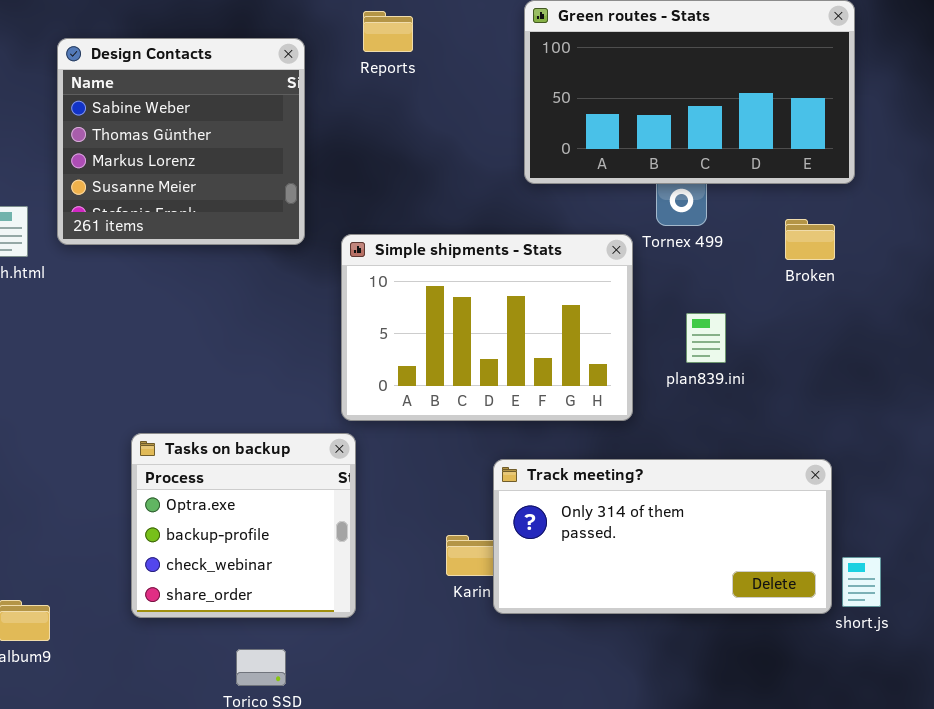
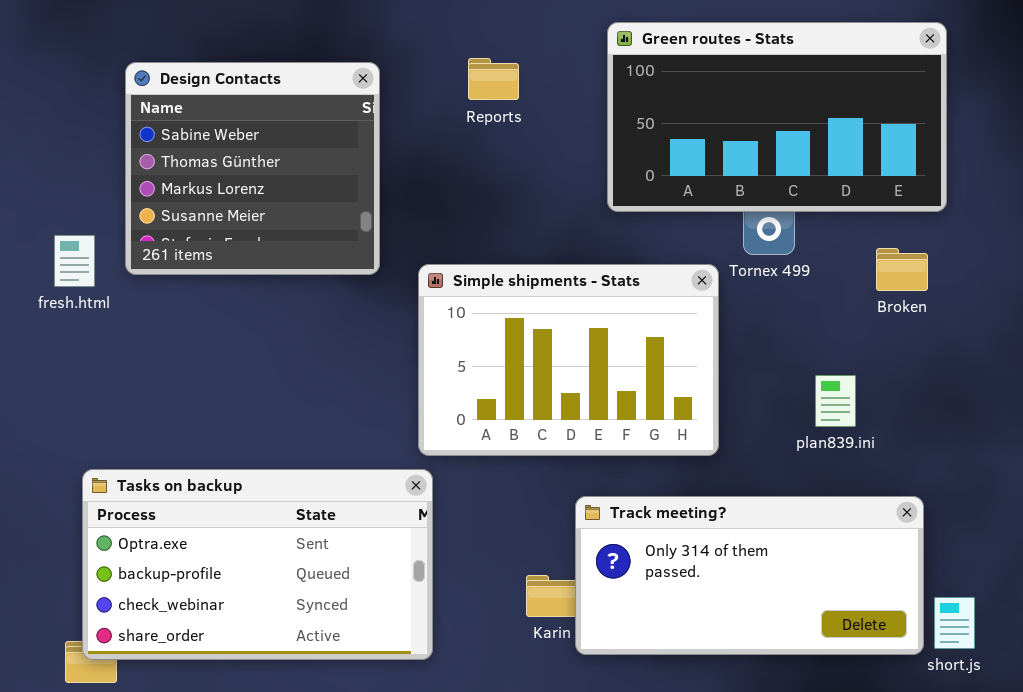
Reports: [363,11,413,52] -> [468,58,519,100], moved
plan839.ini: [686,313,726,363] -> [815,375,856,427], moved
Tasks on backup: [131,433,356,618] -> [82,469,433,660], resized

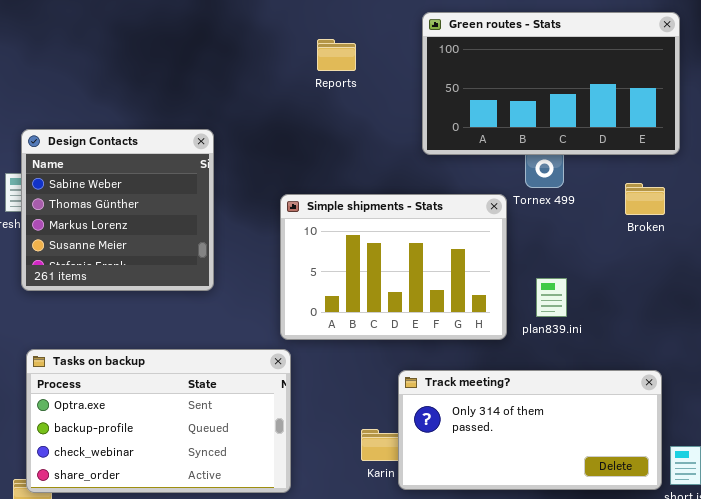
Design Contacts: [125,62,380,275] -> [21,129,214,291], moved
plan839.ini: [815,375,856,427] -> [536,278,567,317], moved

